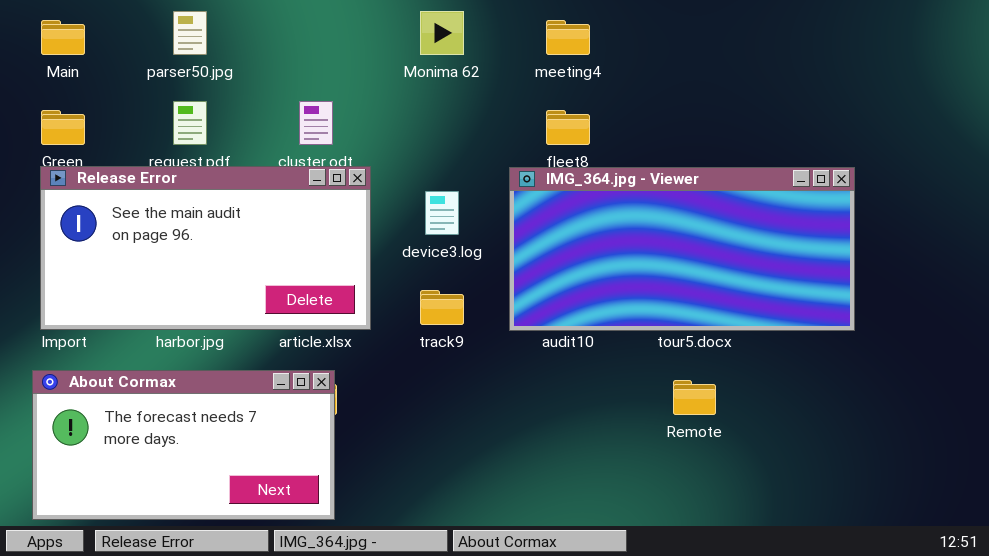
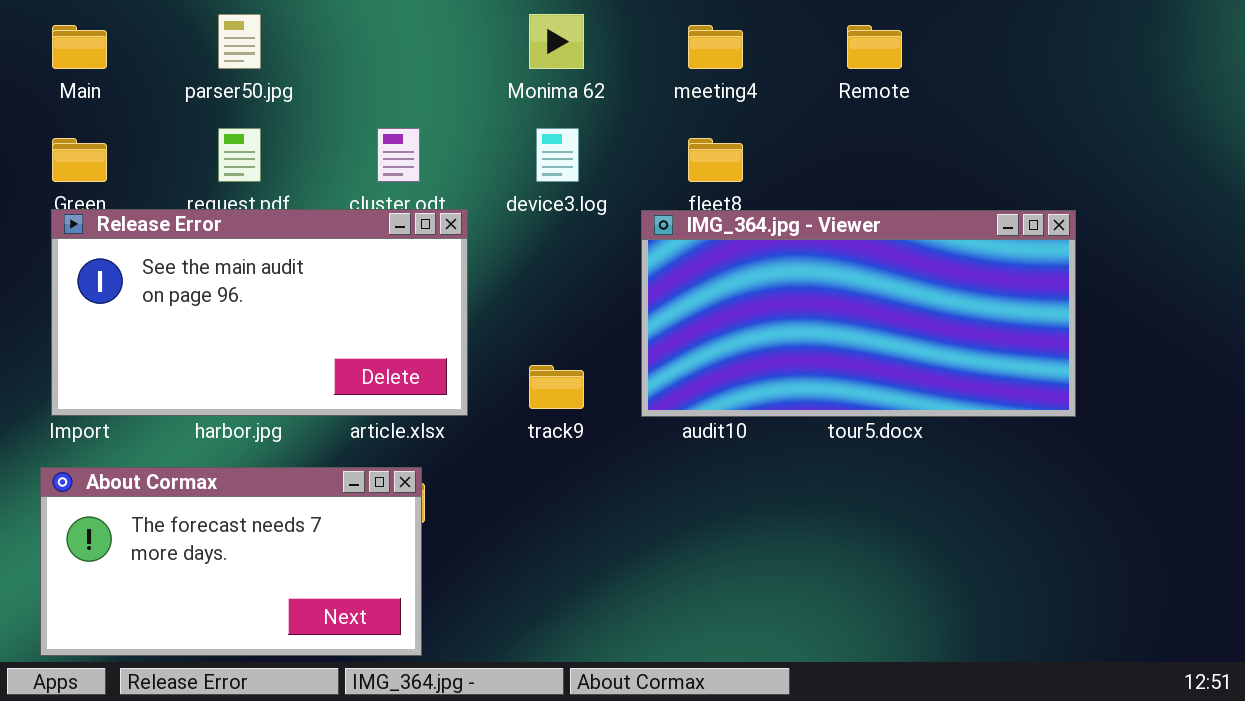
device3.log: [425,191,459,235] -> [536,128,579,182], moved
Remote: [673,380,716,415] -> [847,25,902,69], moved

